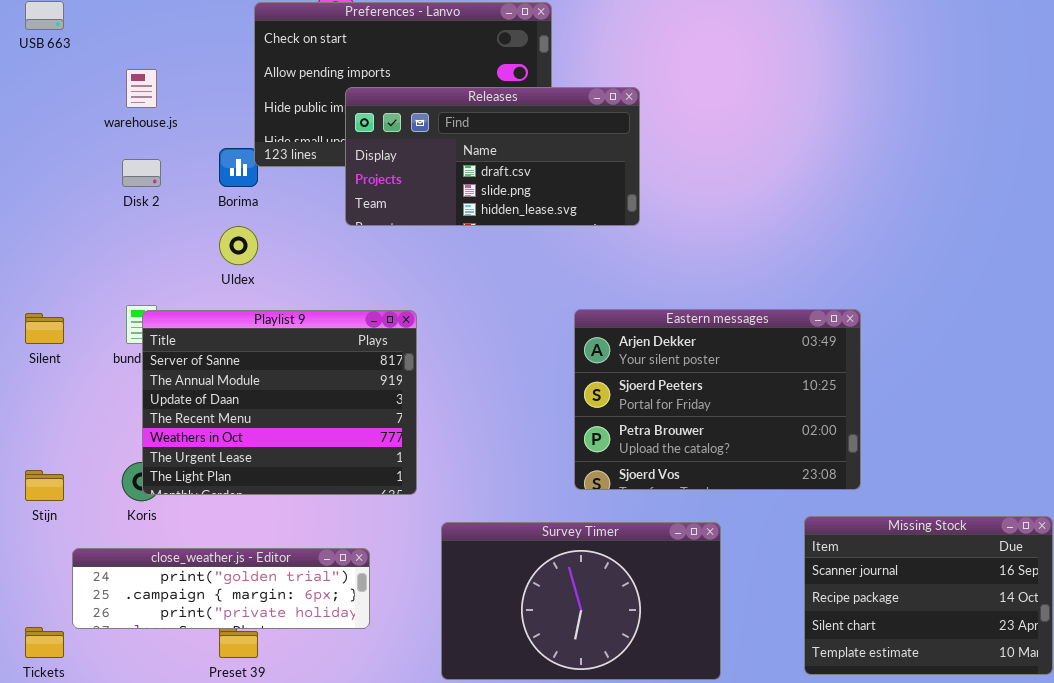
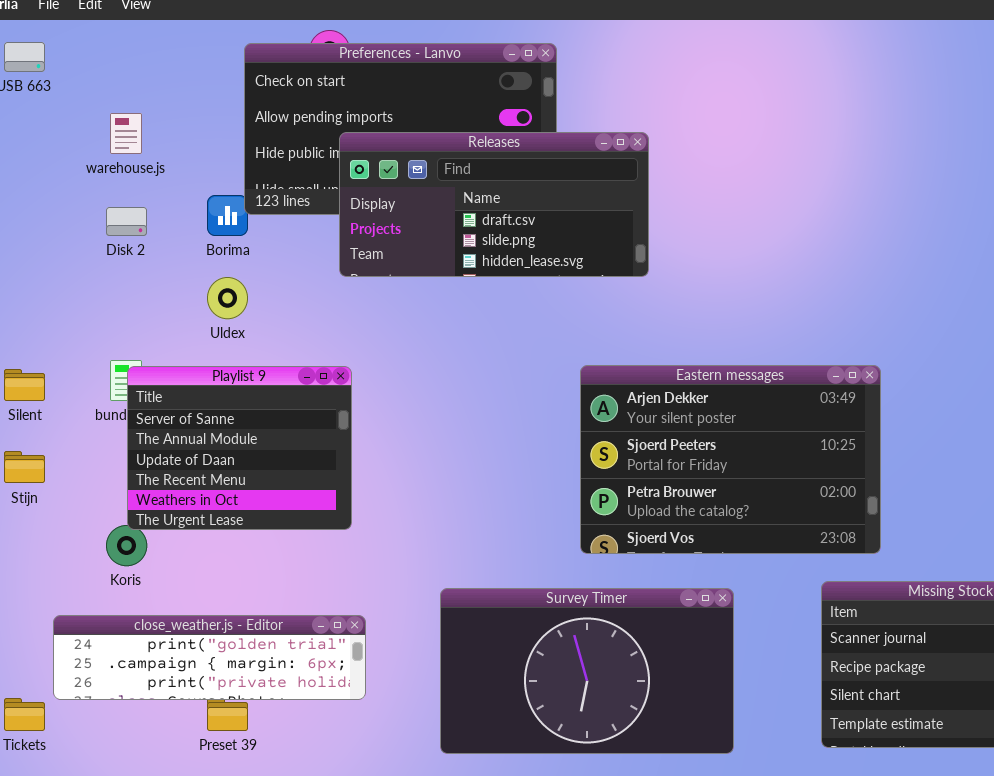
Playlist 9: [142,310,417,495] -> [127,366,352,530], resized
Stijn: [25,470,64,501] -> [4,451,45,483], moved

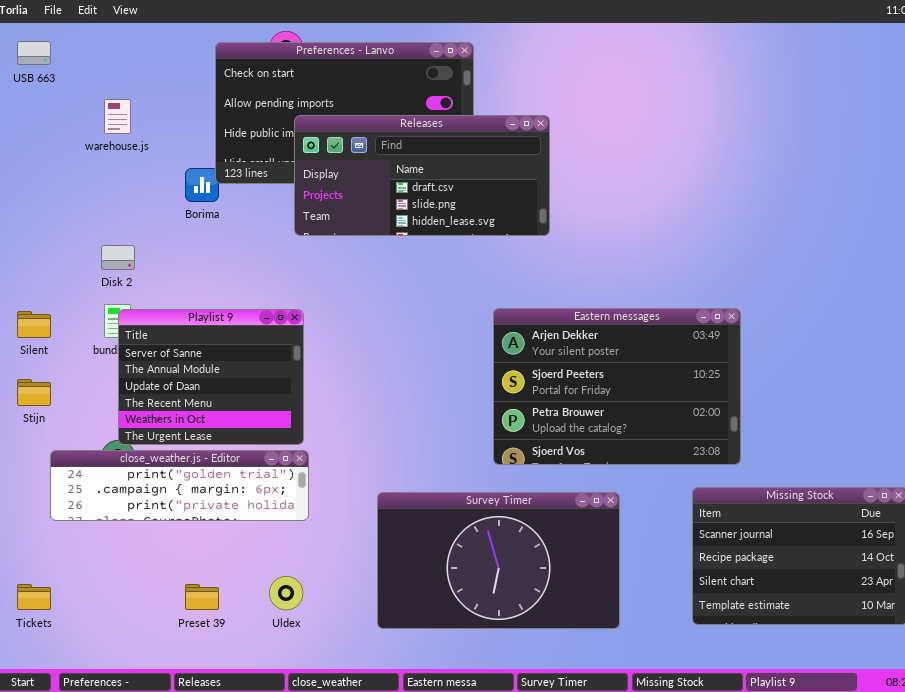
Disk 2: [106,207,147,236] -> [101,245,135,270], moved
Uldex: [207,277,248,319] -> [269,576,303,610], moved
close_weather.js - Editor: [53,615,366,700] -> [50,450,309,521], moved

